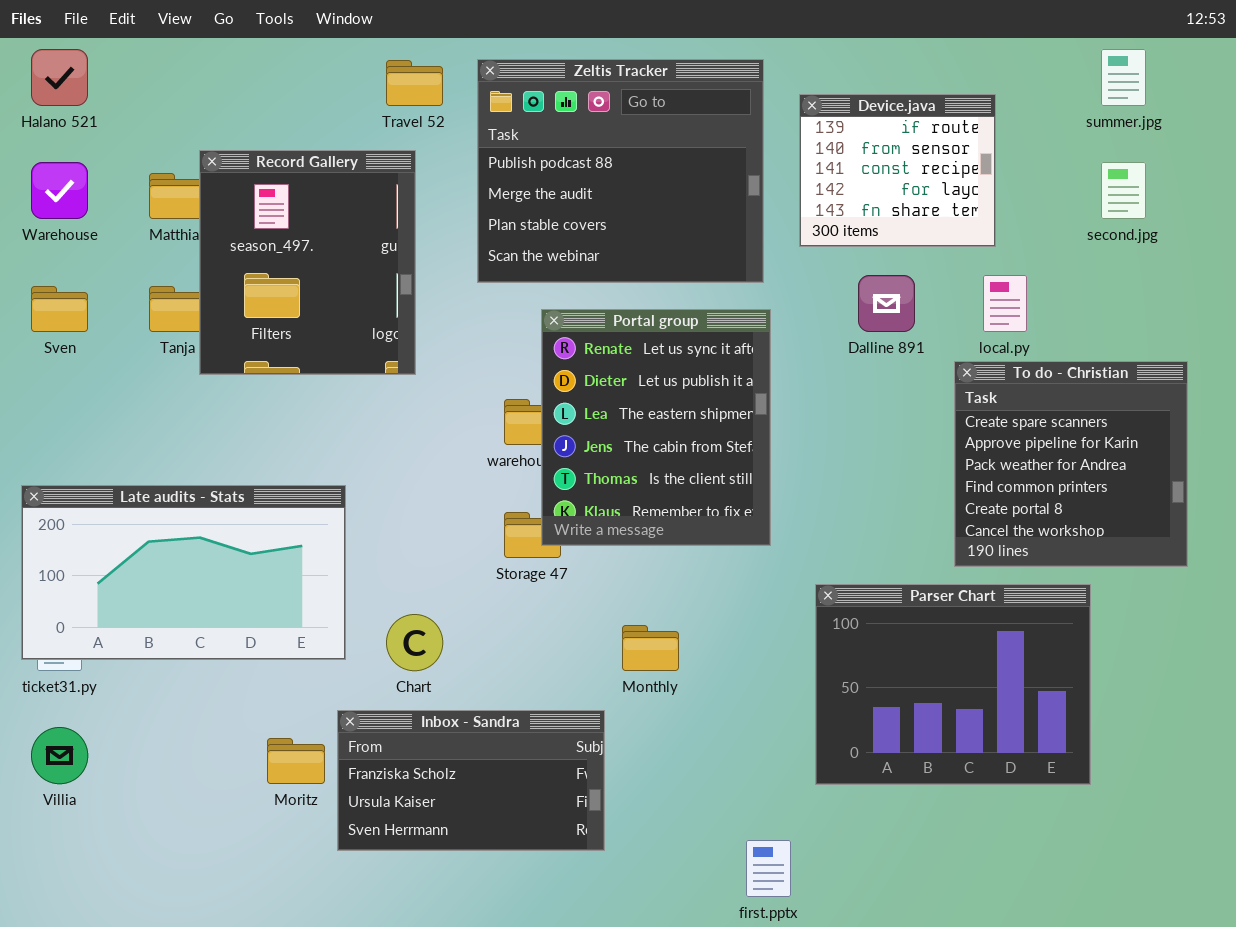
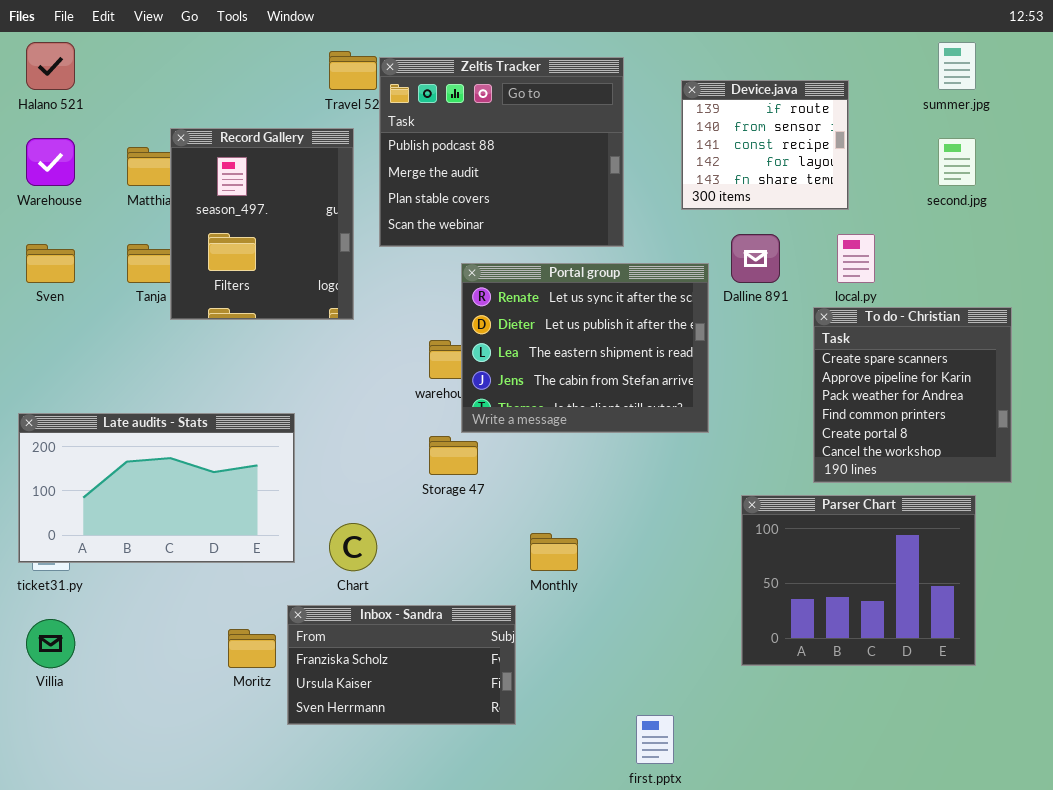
Zeltis Tracker: [477,59,764,283] -> [379,57,624,247], moved
Portal group: [541,309,771,546] -> [461,263,709,433], resized
Parser Chart: [815,584,1091,785] -> [741,495,976,666], moved

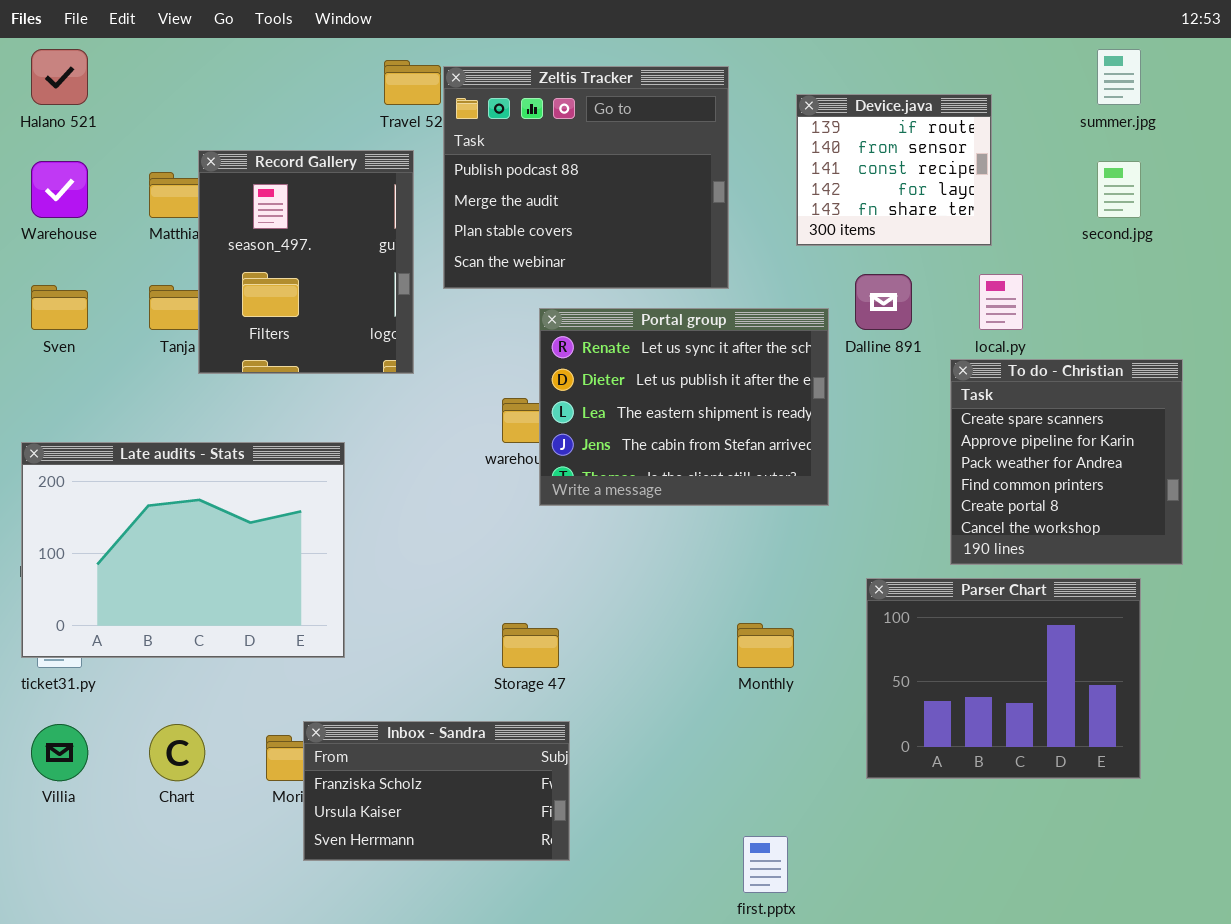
Late audits - Stats: [18,413,295,563] -> [21,442,345,658], resized
Storage 47: [429,436,478,475] -> [502,623,559,668], moved
Chart: [329,523,377,571] -> [149,724,205,781], moved
Monthly: [530,533,578,571] -> [737,623,794,668], moved
Inbox - Sandra: [287,605,516,725] -> [303,721,570,861], moved

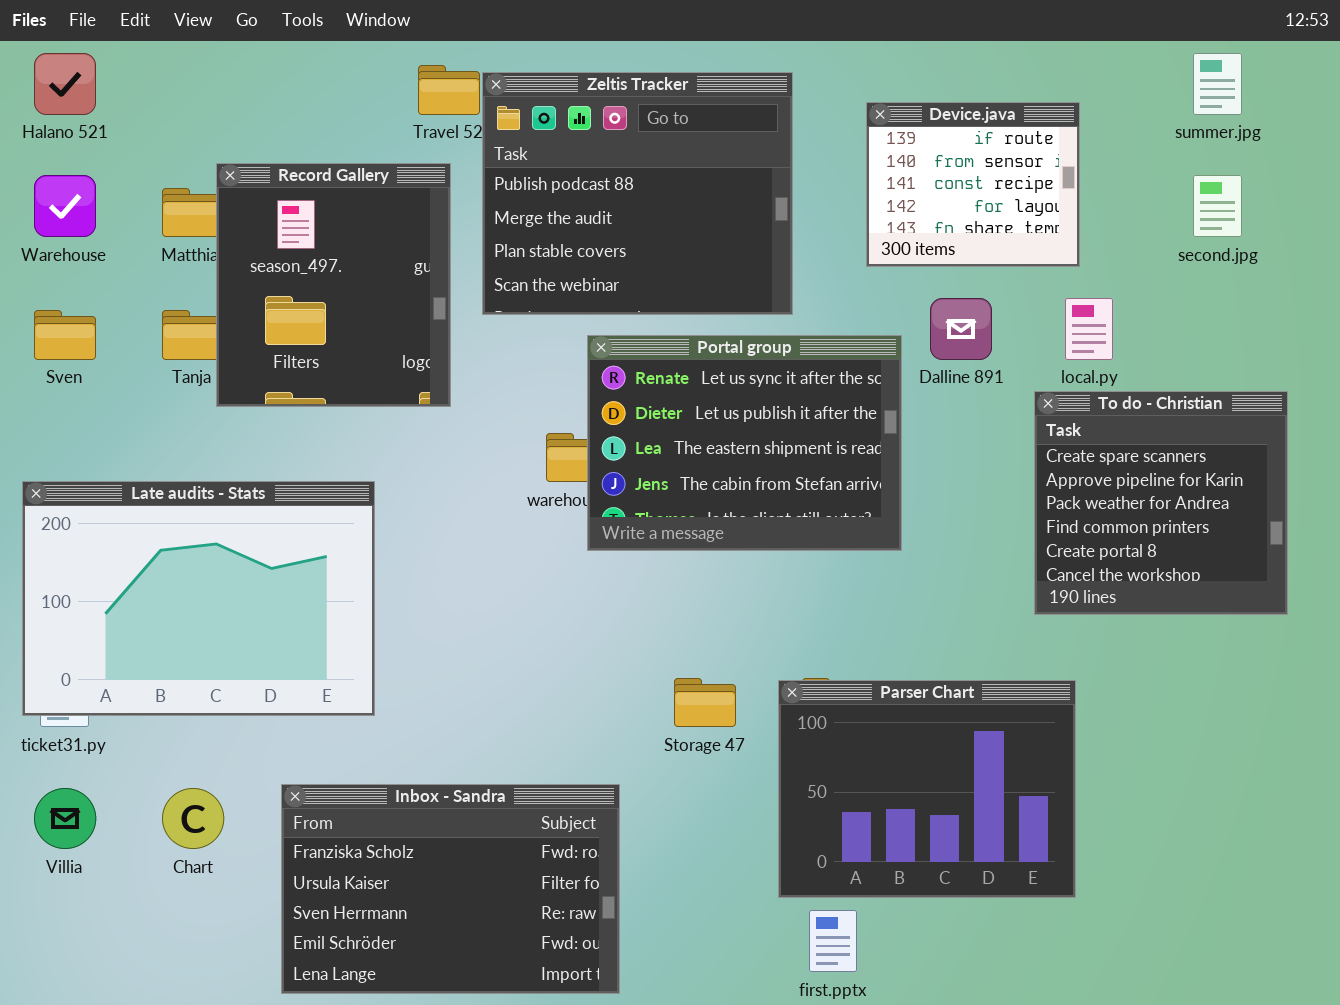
Parser Chart: [866,578,1141,779] -> [778,680,1076,898], moved
Storage 47: [502,623,559,668] -> [674,678,736,727], moved
Inbox - Sandra: [303,721,570,861] -> [281,784,620,994], resized

